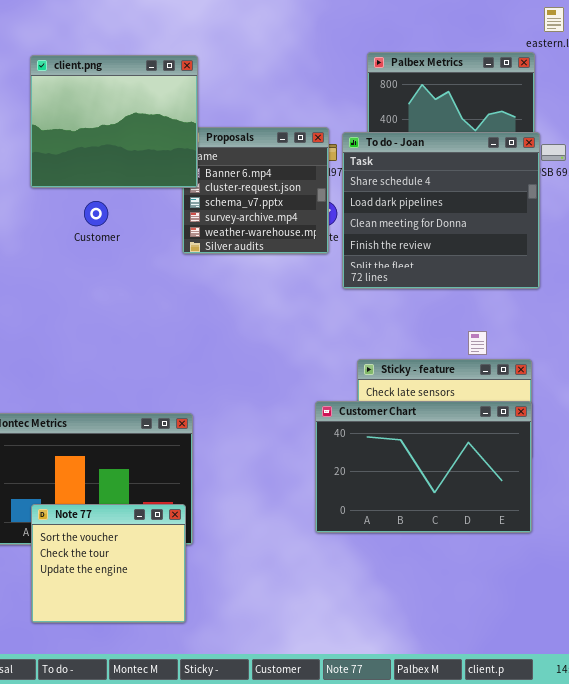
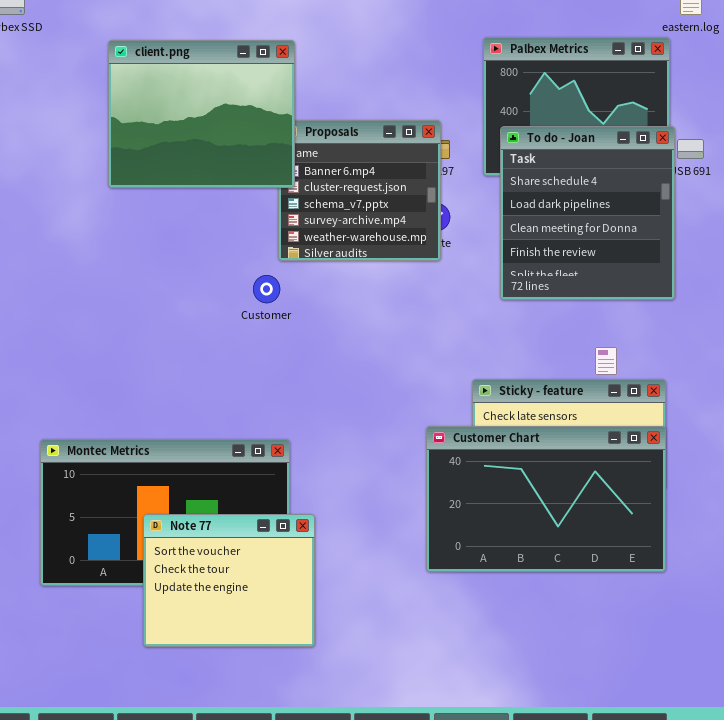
To do - Joan: [342,132,540,289] -> [500,126,675,300], resized
Customer: [84,201,108,226] -> [253,275,280,303], moved
Note 77: [31,504,186,623] -> [143,514,315,647], moved

